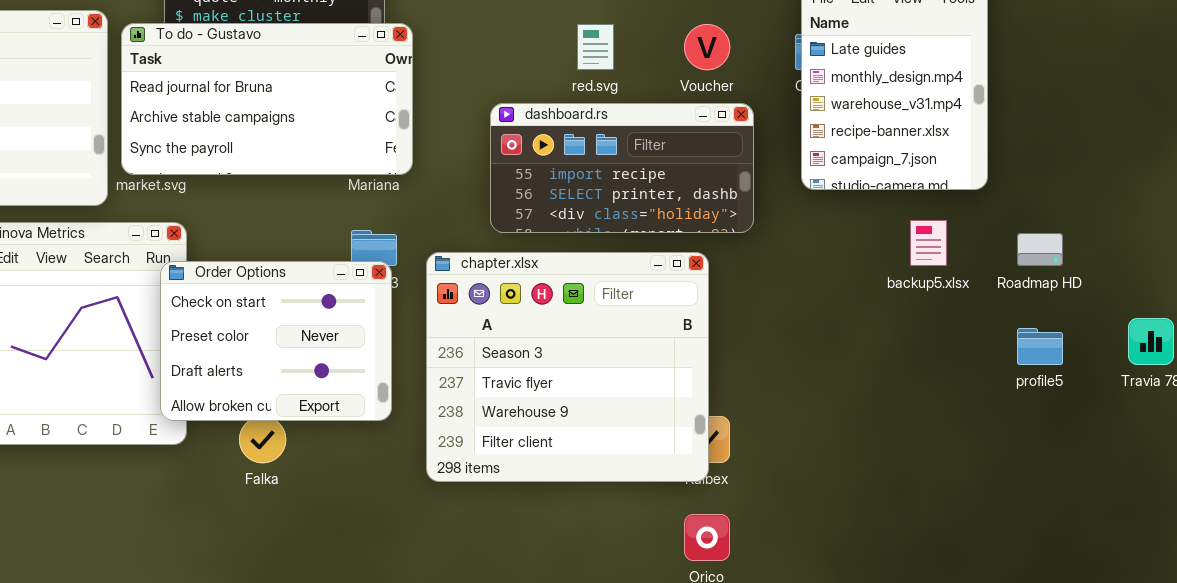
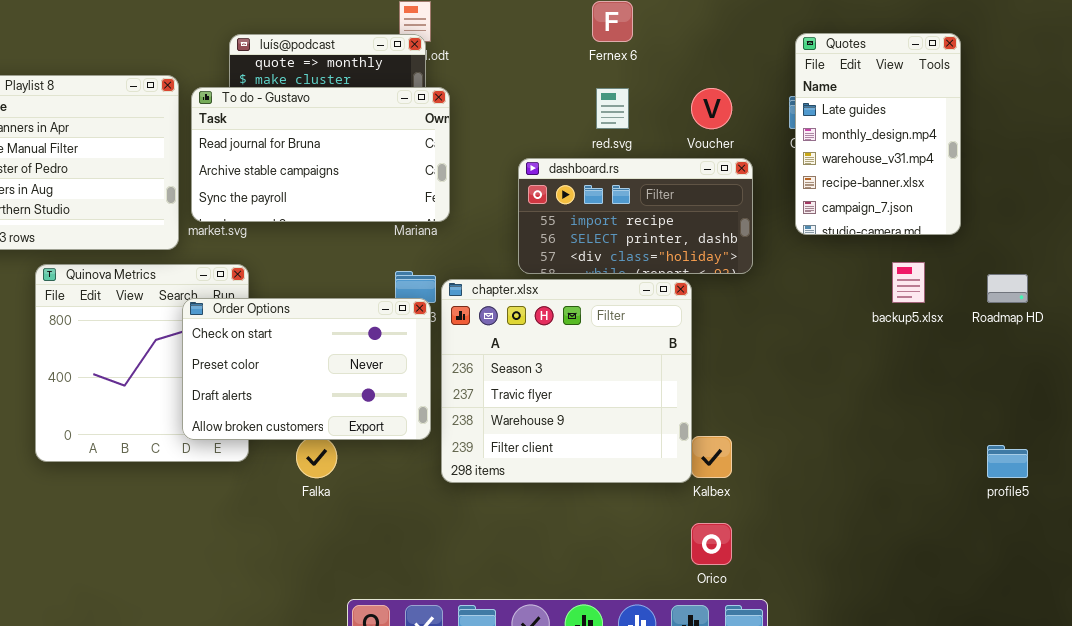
chapter.xlsx: [426,252,709,482] -> [441,279,692,483], moved
Order Options: [160,261,392,421] -> [182,298,431,440], resized
profile5: [1017,328,1063,365] -> [987,445,1028,478], moved

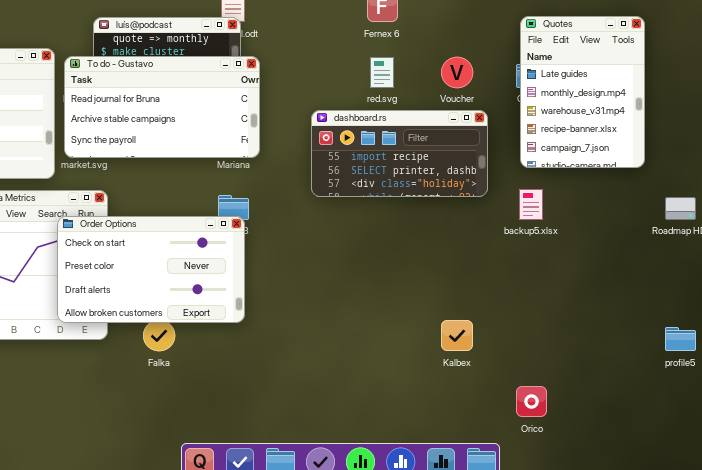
backup5.xlsx: [892,262,925,303] -> [519,189,543,220], moved
chapter.xlsx: [441,279,692,483] -> none, closed
Orico: [691,523,732,565] -> [516,386,547,417], moved

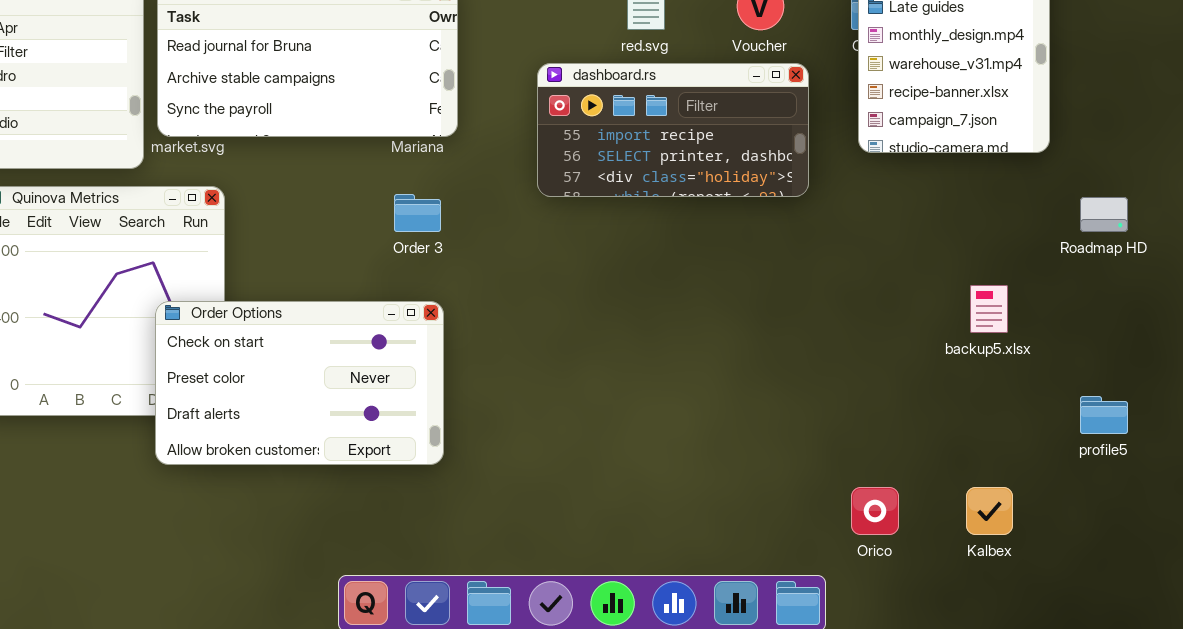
backup5.xlsx: [519,189,543,220] -> [970,285,1008,333], moved
Order Options: [57,216,245,323] -> [155,301,444,465], moved
Kalbex: [441,320,473,351] -> [966,487,1013,535], moved

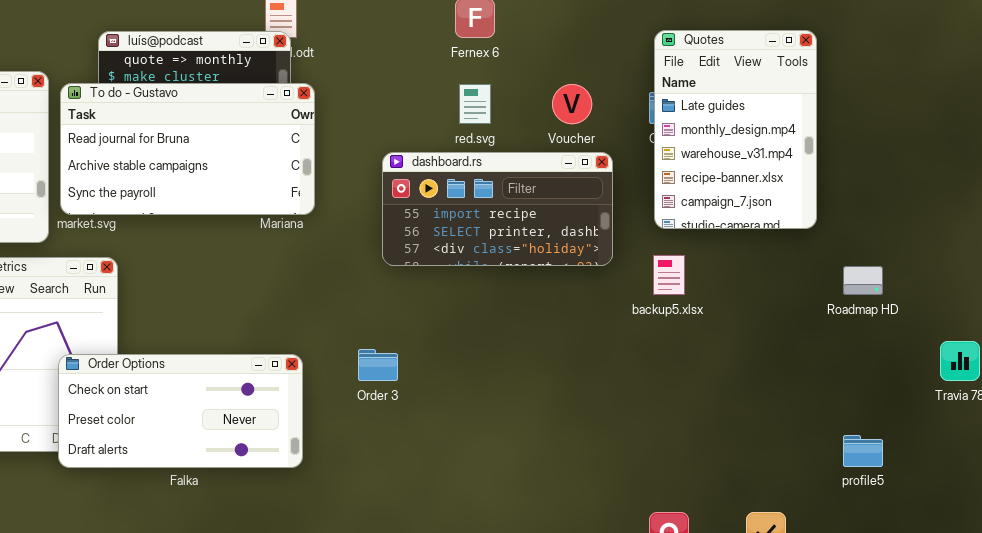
Order 3: [394,194,441,232] -> [358,349,398,381], moved
backup5.xlsx: [970,285,1008,333] -> [653,255,685,295], moved
Order Options: [155,301,444,465] -> [58,354,303,468], resized

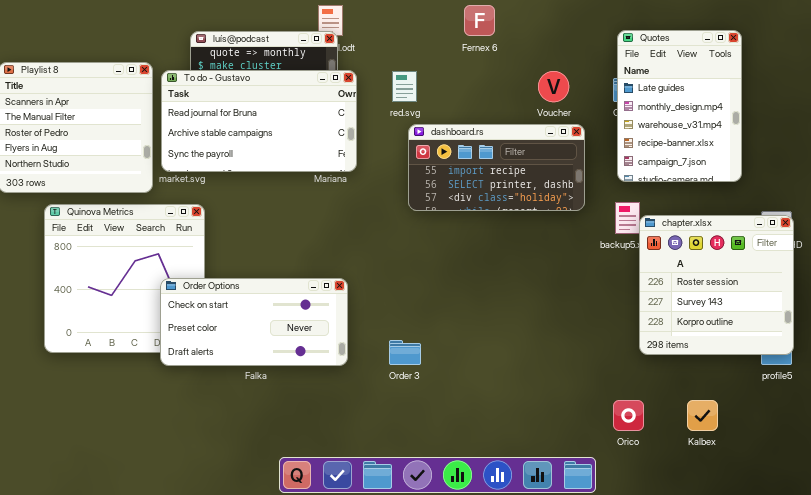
red.svg: [459,84,491,124] -> [392,71,417,102], moved
chapter.xlsx: none -> [639,215,794,355], opened
Order 3: [358,349,398,381] -> [389,340,421,365], moved

